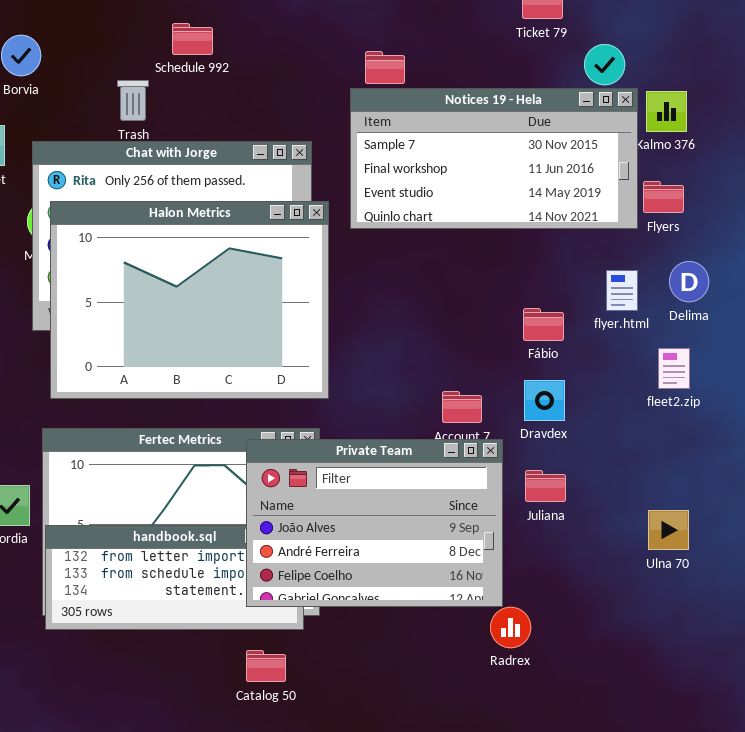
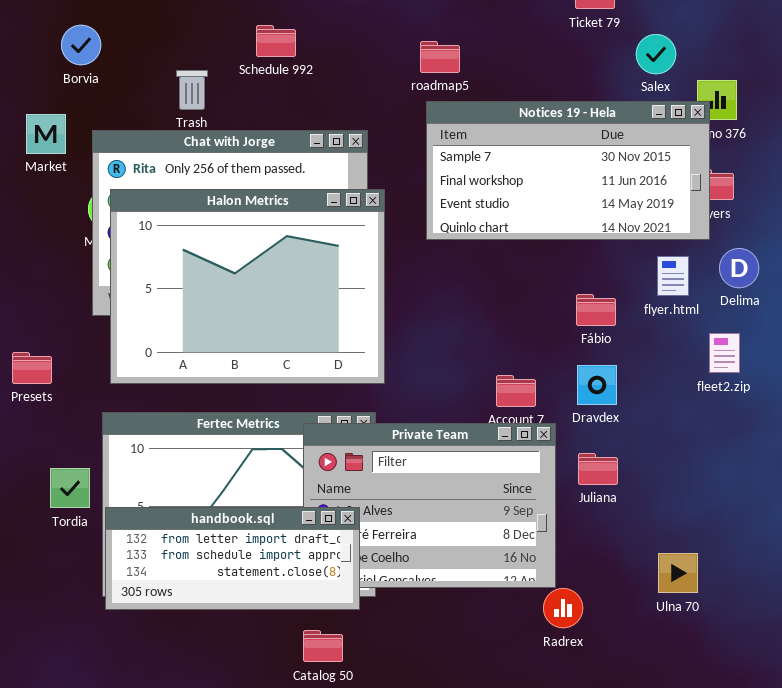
Schedule 992: [172,23,213,55] -> [256,25,296,57], moved
Notices 19 - Hela: [350,88,638,229] -> [426,101,710,240], moved
Ulna 70: [648,510,689,550] -> [658,553,698,593], moved
handbook.sql: [45,525,304,630] -> [105,507,360,610], raised

